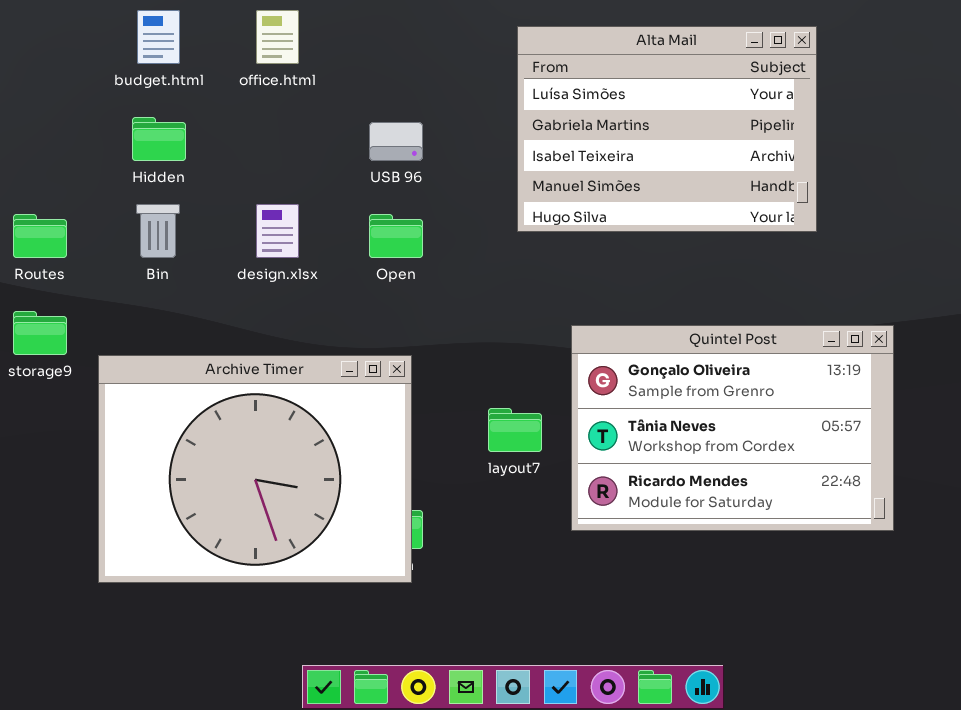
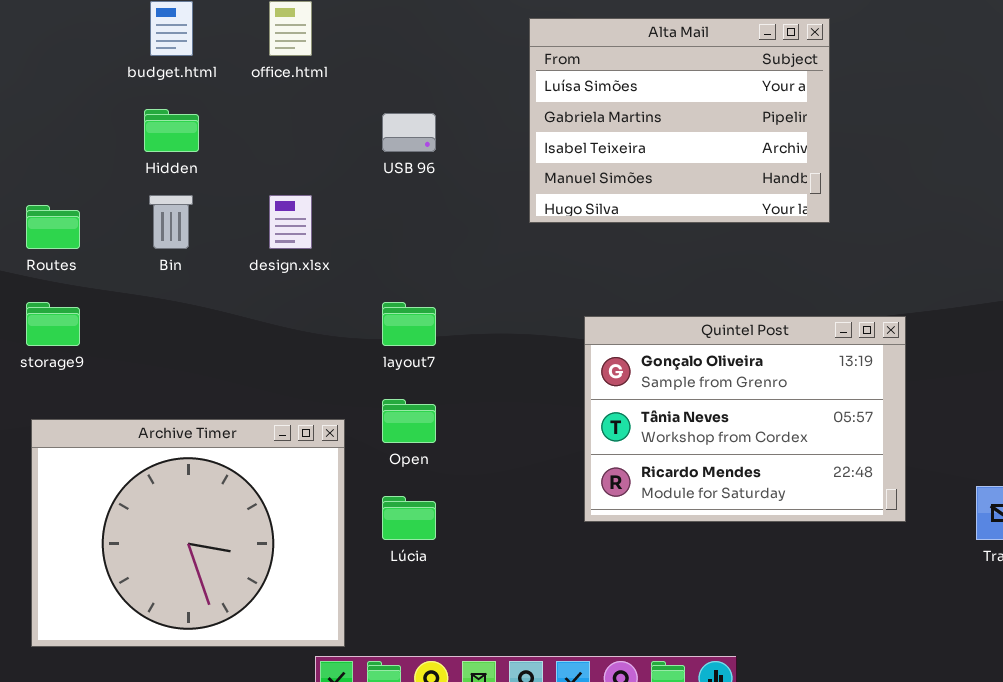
Open: [369,214,423,258] -> [382,399,436,443], moved
Archive Timer: [98,355,412,583] -> [31,419,345,647], moved
layout7: [488,408,542,452] -> [382,302,436,346], moved

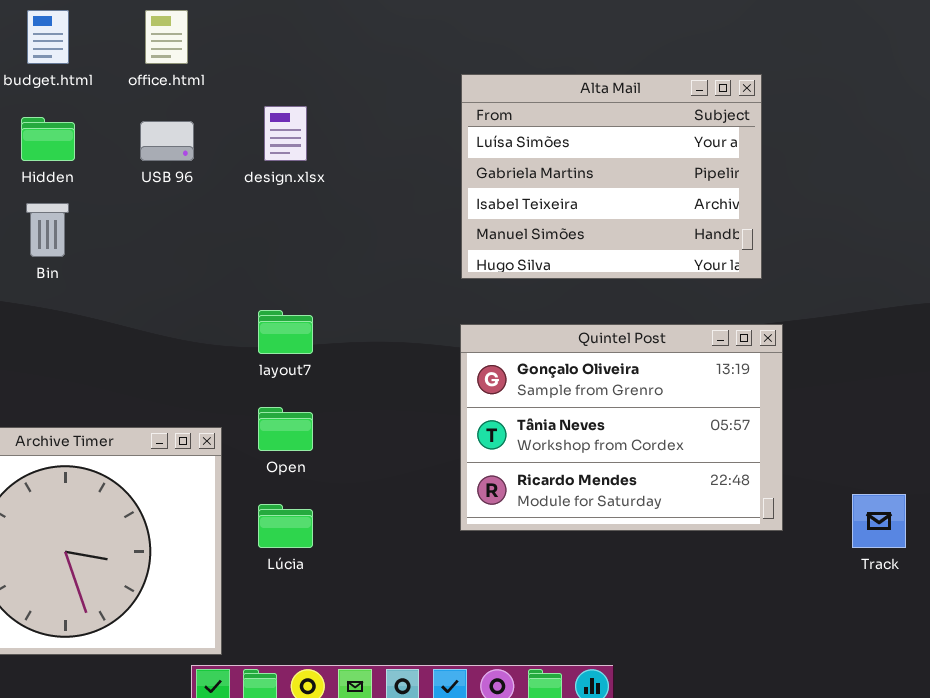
Alta Mail: [529,18,830,223] -> [461,74,762,279], moved
USB 96: [382,113,436,152] -> [140,121,194,161], moved
design.xlsx: [269,195,312,249] -> [264,106,307,161], moved

